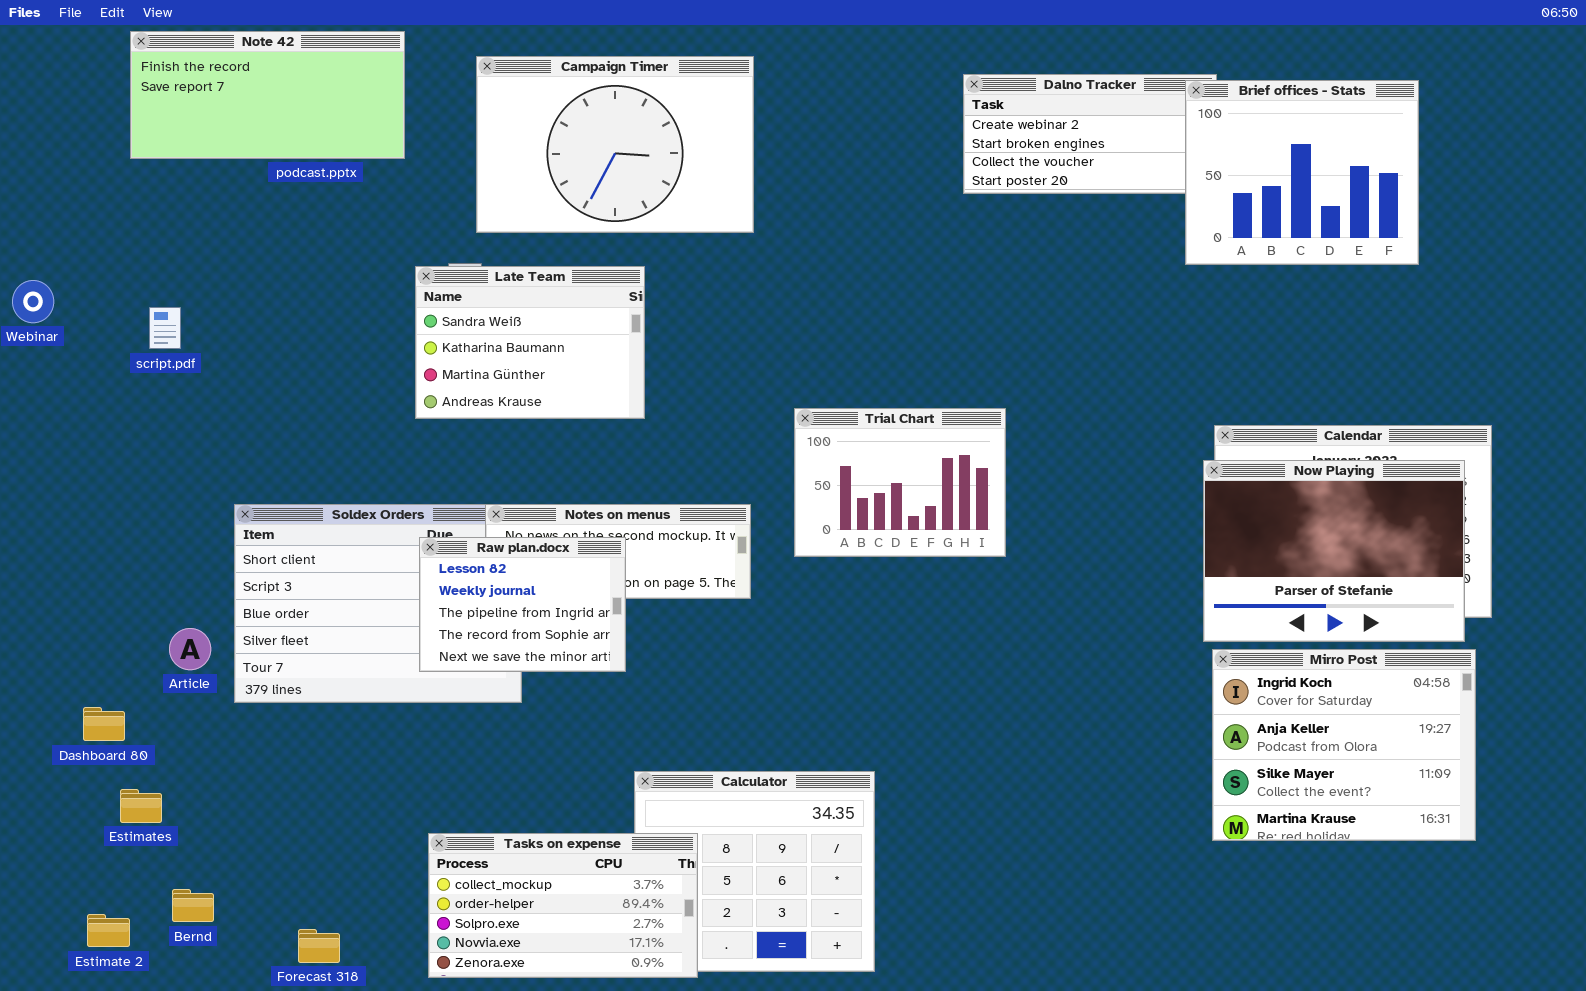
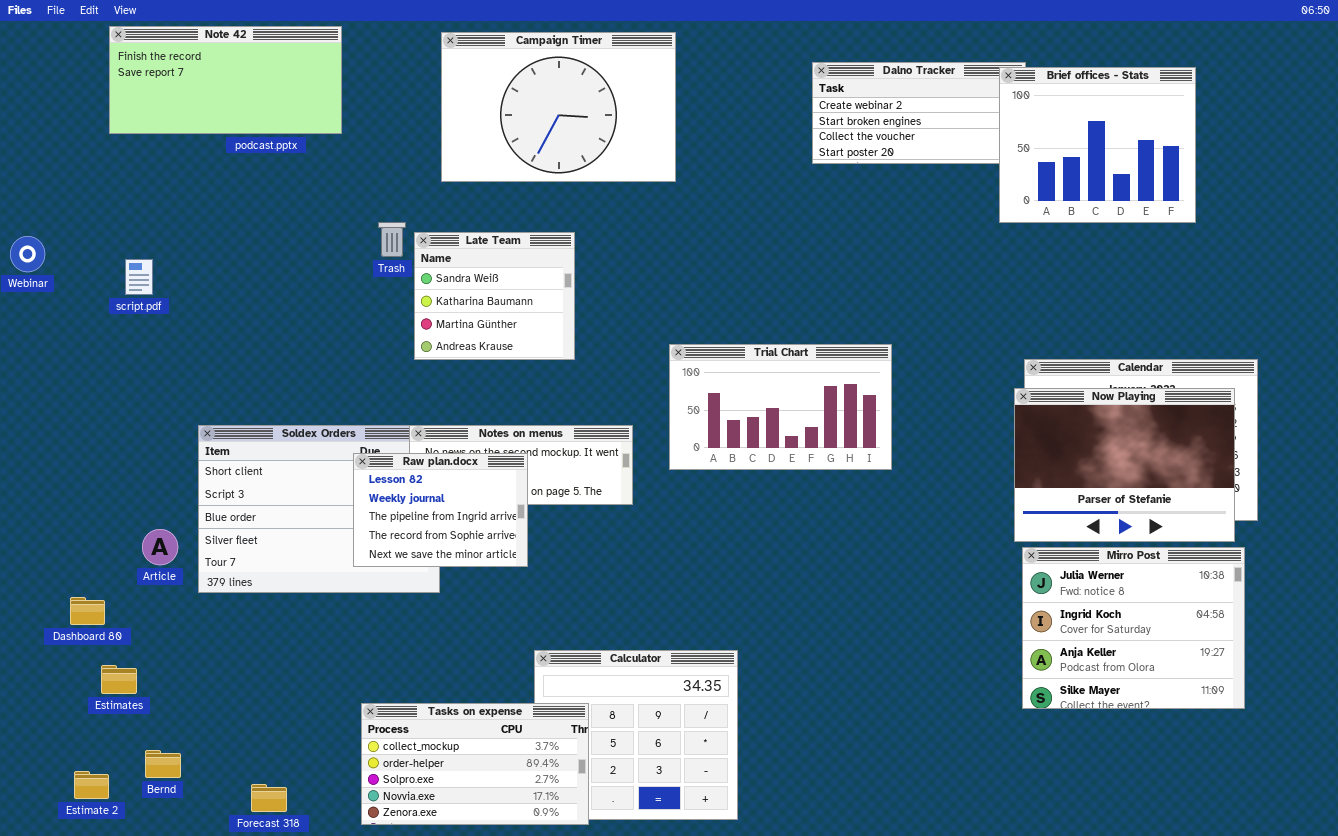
Campaign Timer: [476,56,754,233] -> [441,32,676,182], moved
Late Team: [415,266,645,419] -> [414,232,575,360], moved, resized
Trial Chart: [794,408,1006,557] -> [669,344,892,470], resized
Mirro Post: [1212,649,1476,841] -> [1022,547,1245,709], scrolled up 1 row

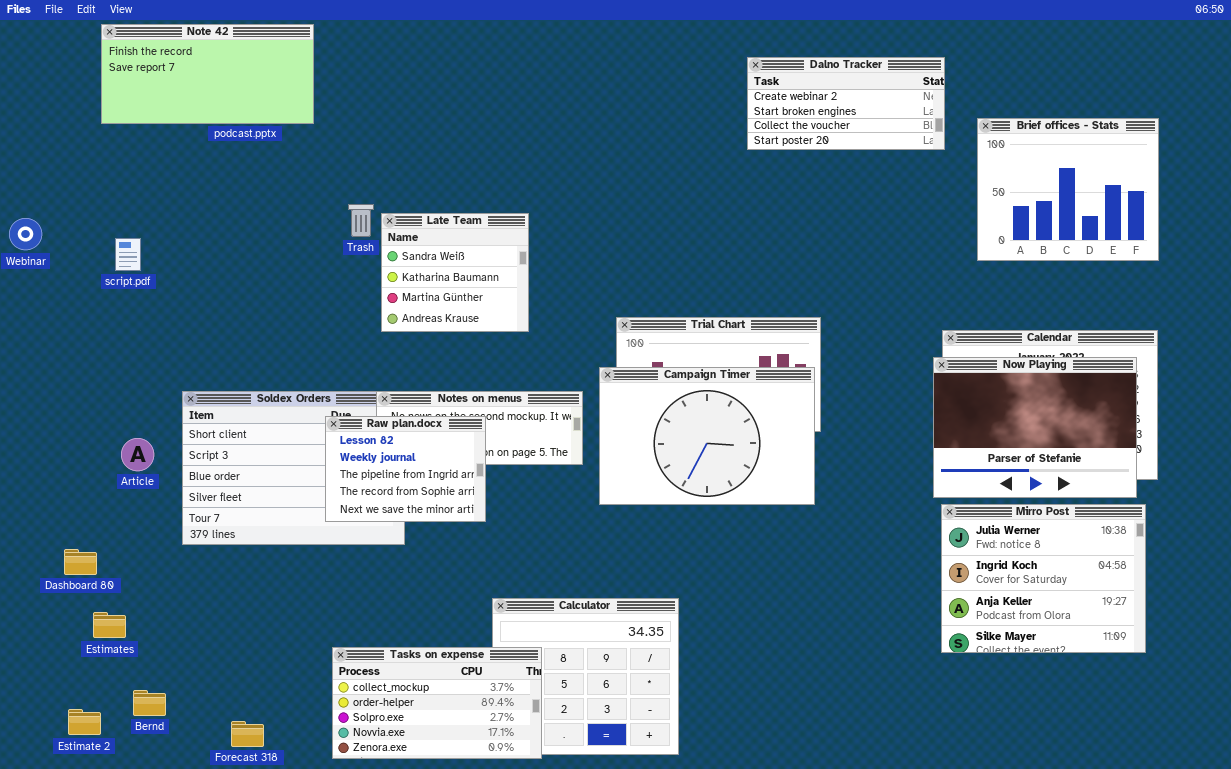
Campaign Timer: [441,32,676,182] -> [599,367,815,505], moved
Brief offices - Stats: [999,67,1196,223] -> [977,118,1159,261], moved
Article: [142,529,178,565] -> [121,438,154,471], moved

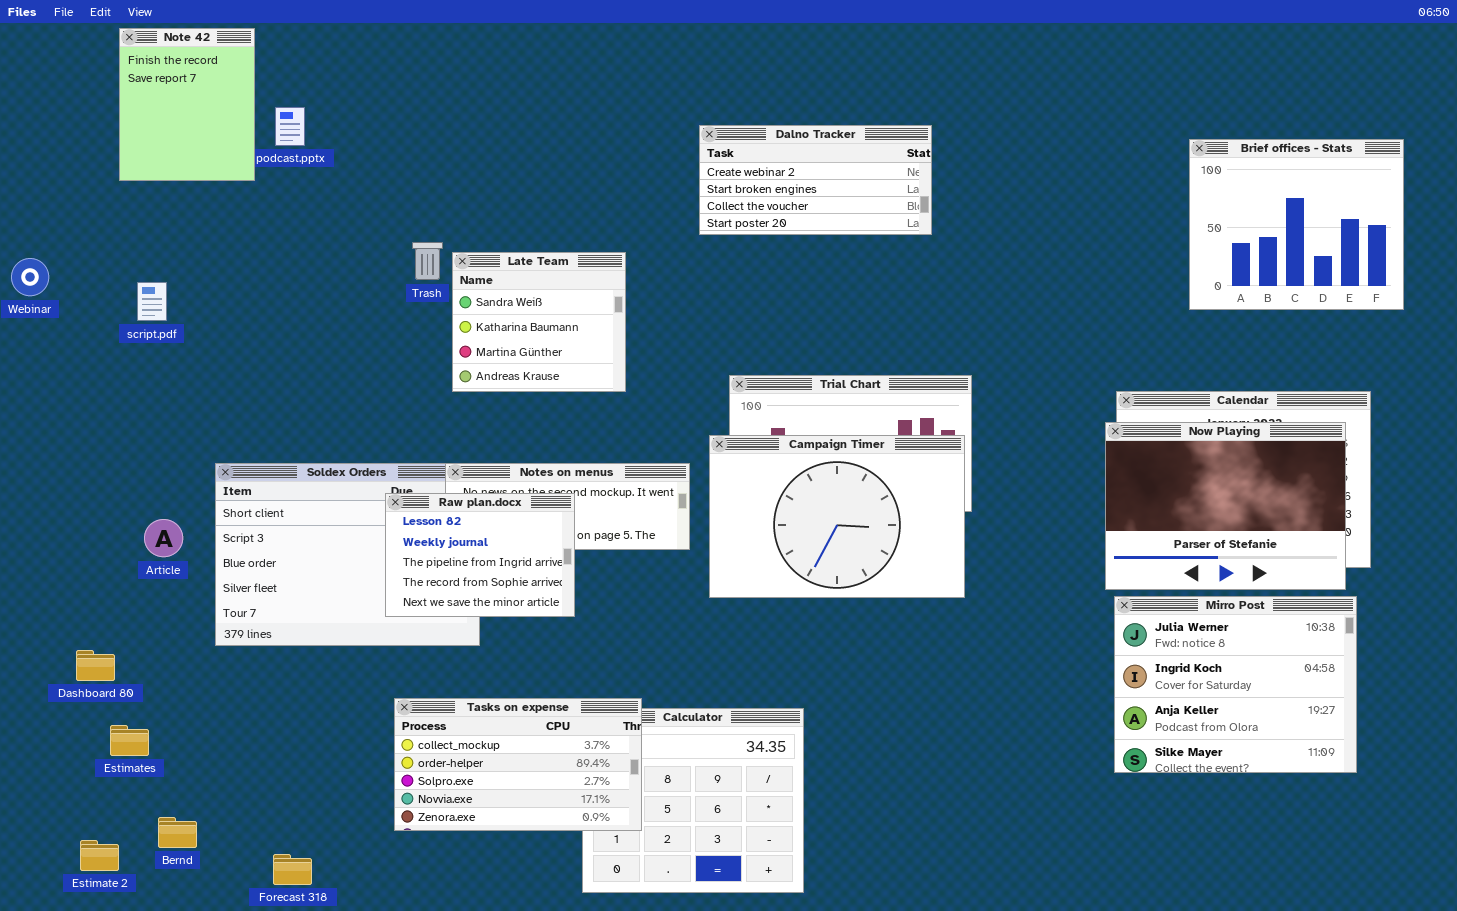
Note 42: [101,24,314,124] -> [119,28,255,181], resized
Dalno Tracker: [747,57,945,150] -> [699,125,932,235], moved
Brief offices - Stats: [977,118,1159,261] -> [1189,139,1404,310], moved
Tasks on expense: [332,647,542,759] -> [394,698,642,831], moved

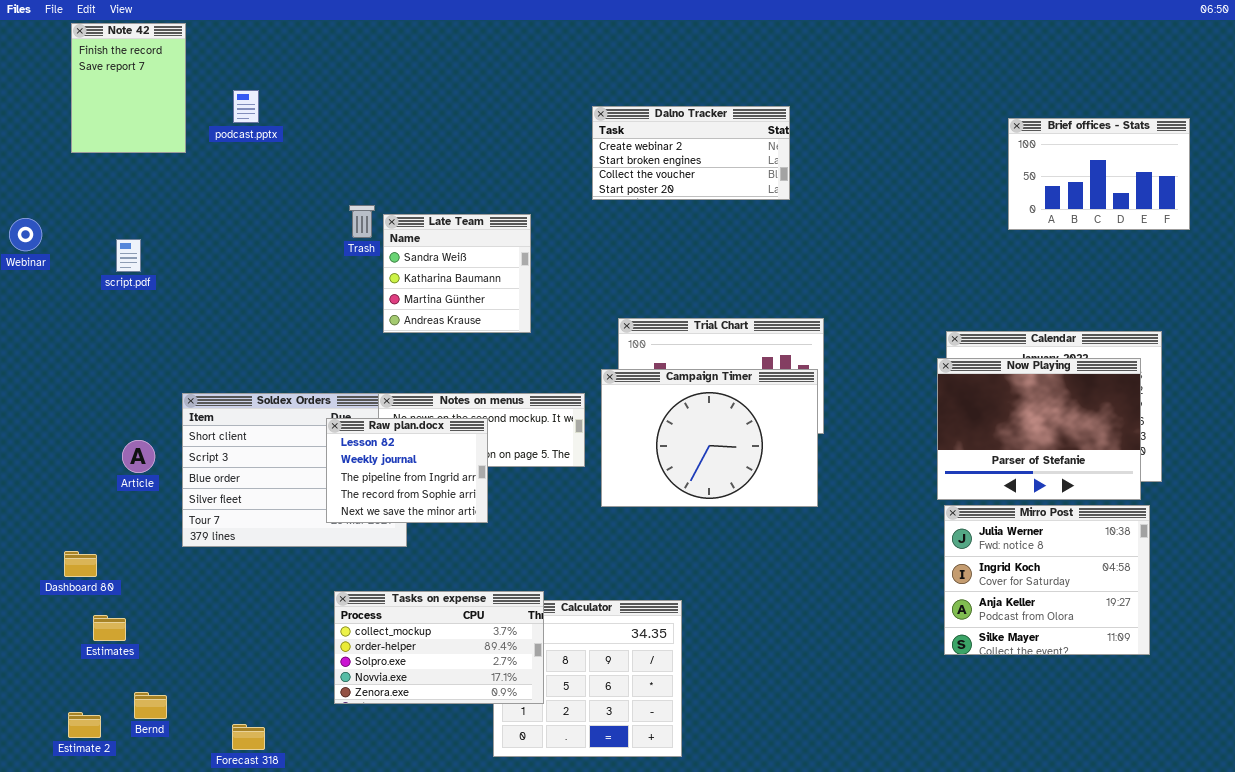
Note 42: [119,28,255,181] -> [71,23,186,153], moved
Brief offices - Stats: [1189,139,1404,310] -> [1008,118,1190,230], resized

